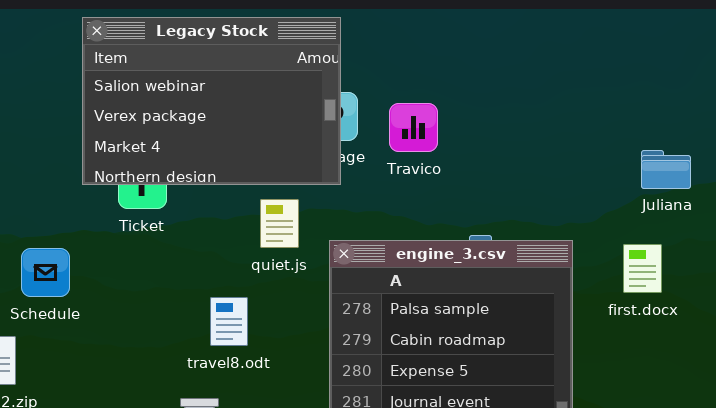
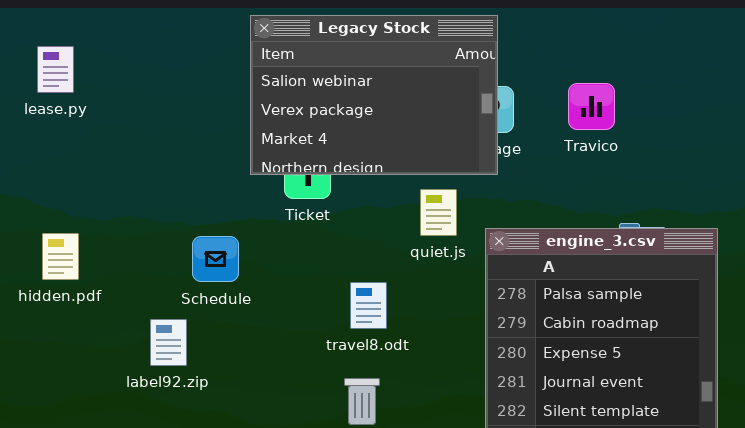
Travico: [389,103,438,152] -> [568,83,615,130], moved
travel8.odt: [210,297,248,346] -> [350,282,387,329], moved

